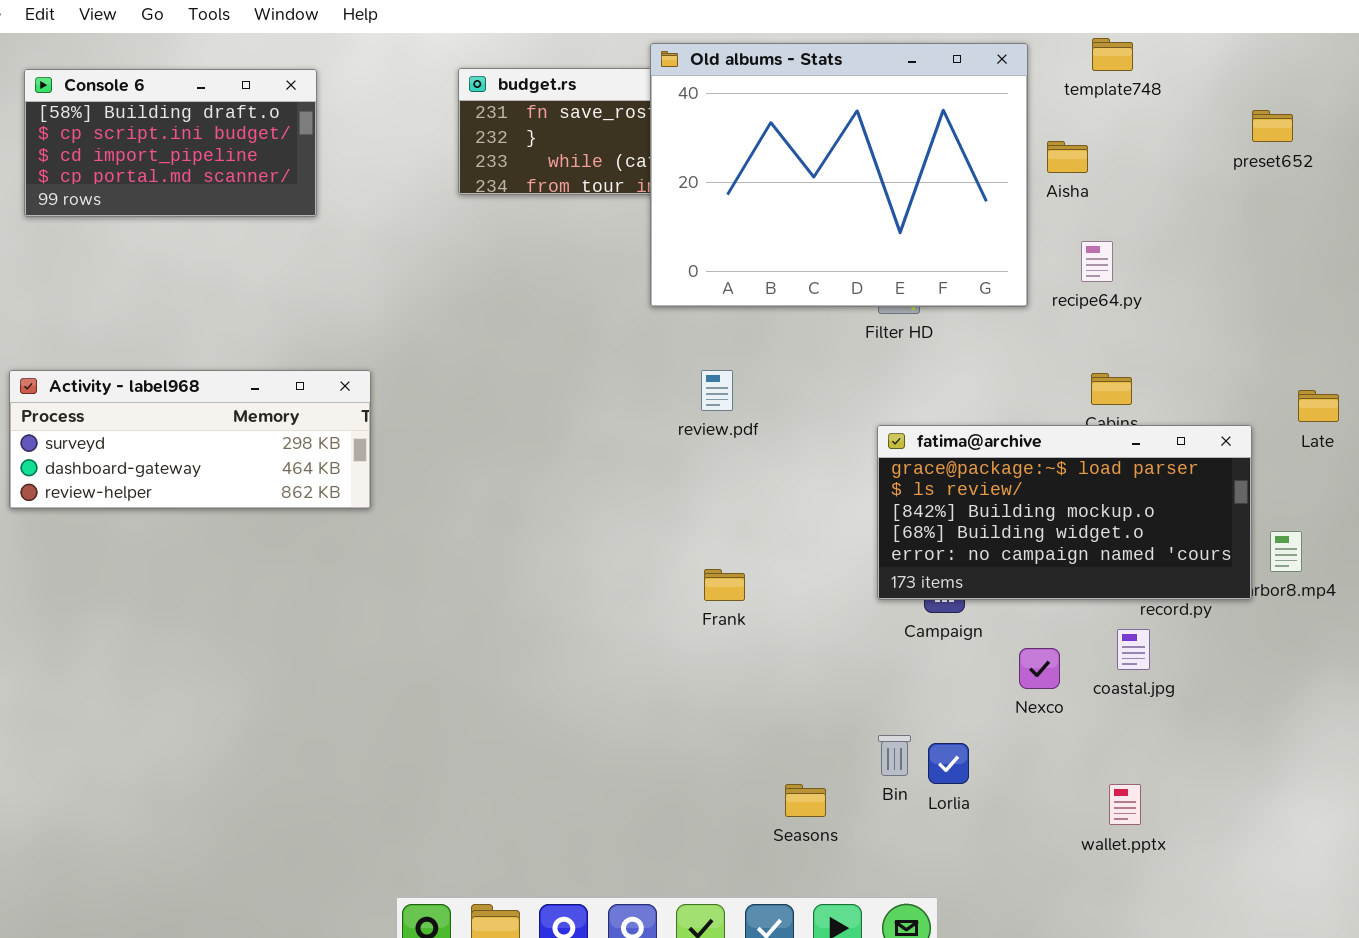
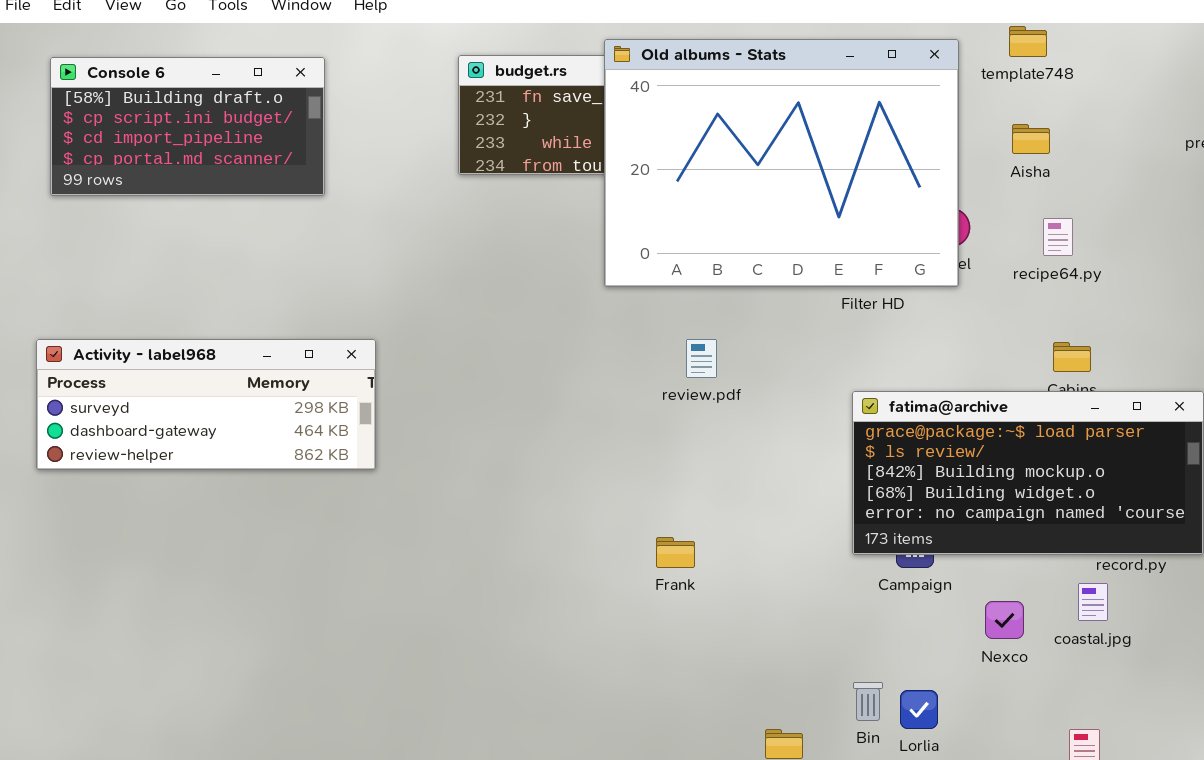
template748: [1092,38,1133,71] -> [1009,26,1047,57], moved
Old albums - Stats: [650,43,1028,307] -> [604,39,959,287], moved
Frank: [704,569,745,601] -> [656,537,695,568], moved

